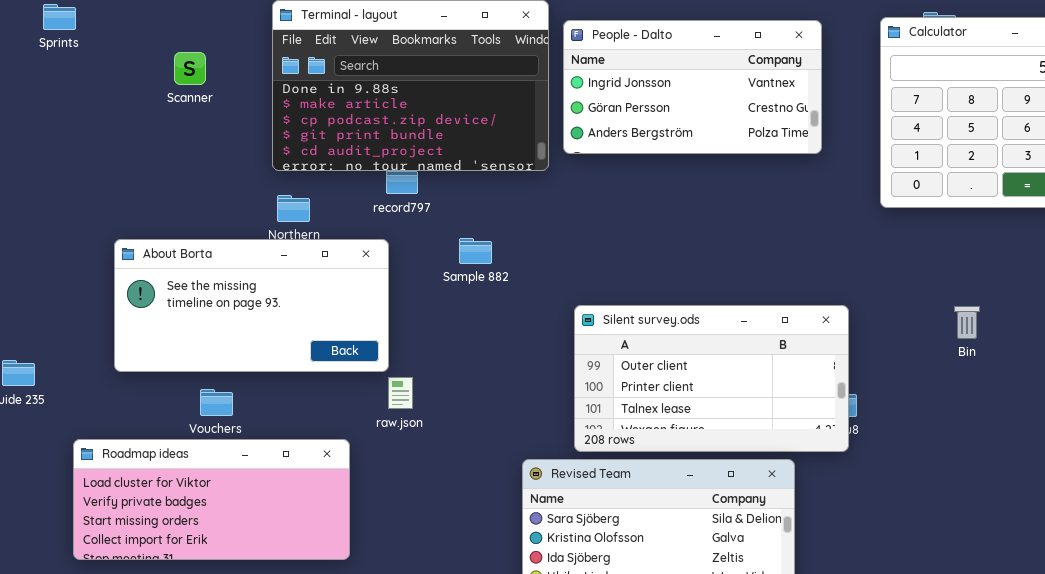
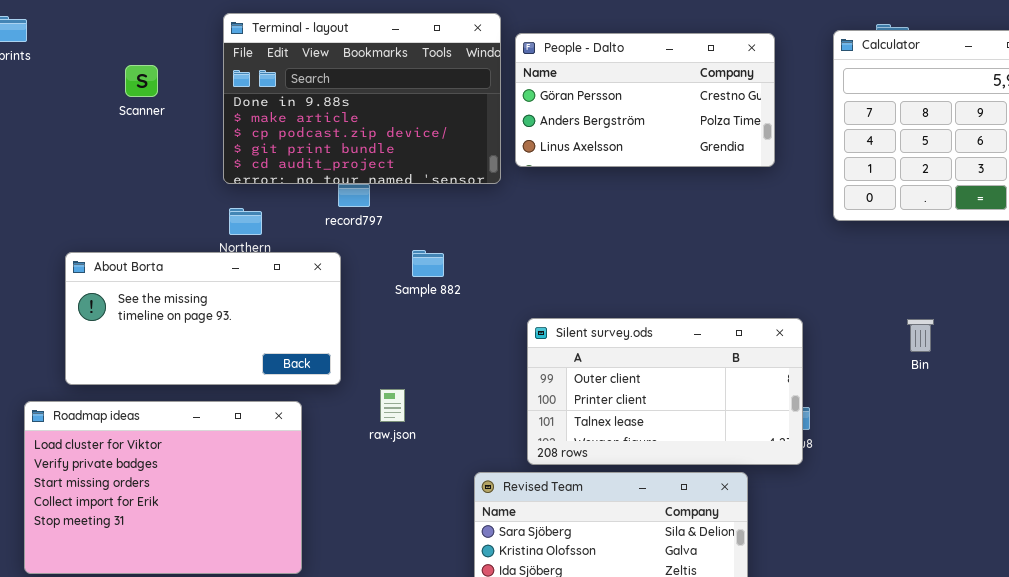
People - Dalto: [563,20,822,154] -> [515,33,775,167], scrolled down 1 row
raw.json: [388,377,413,409] -> [380,389,405,422], moved
Roadmap ideas: [73,439,350,560] -> [24,401,302,574], resized

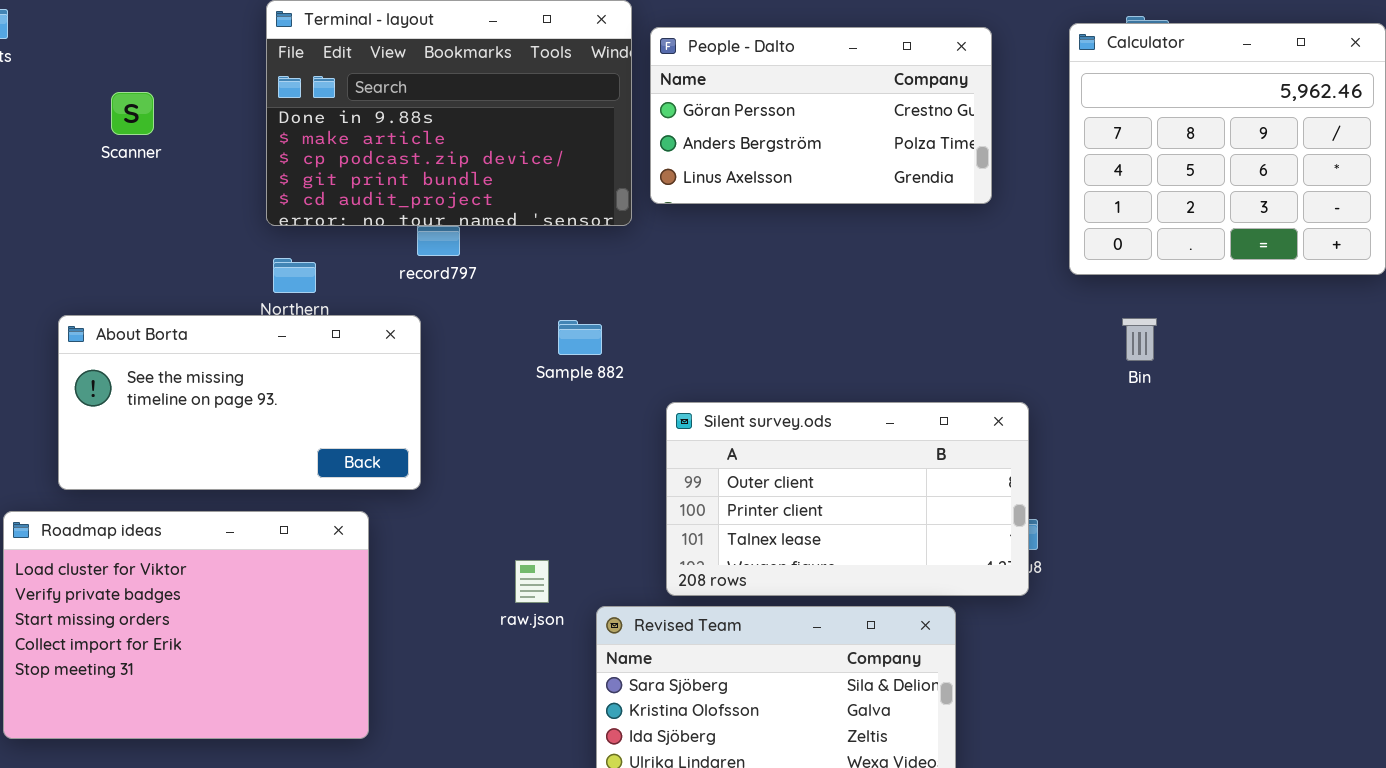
Scanner: [125,65,158,97] -> [111,92,154,135], moved
Sample 882: [412,250,444,277] -> [558,320,602,355], moved
Bin: [907,319,934,352] -> [1122,318,1157,361], moved
raw.json: [380,389,405,422] -> [515,560,549,603], moved

